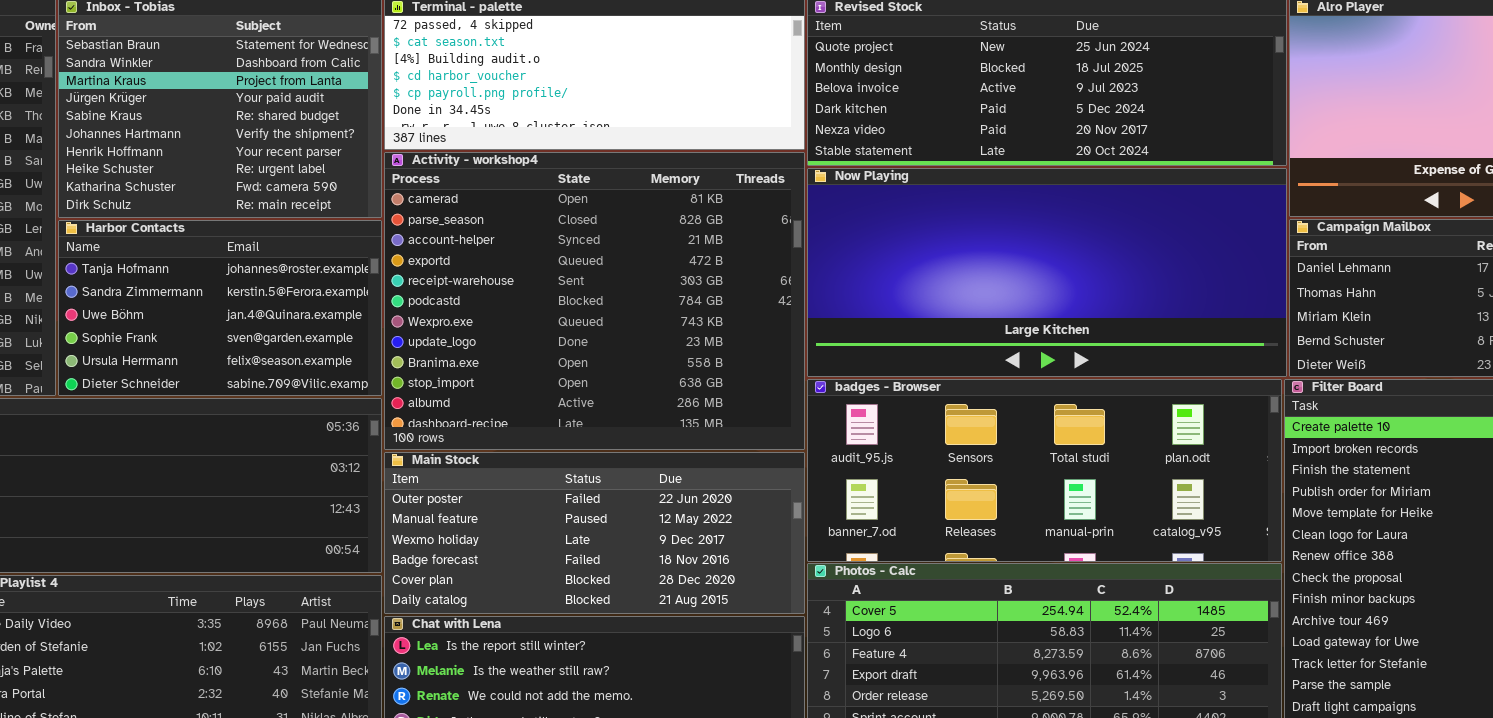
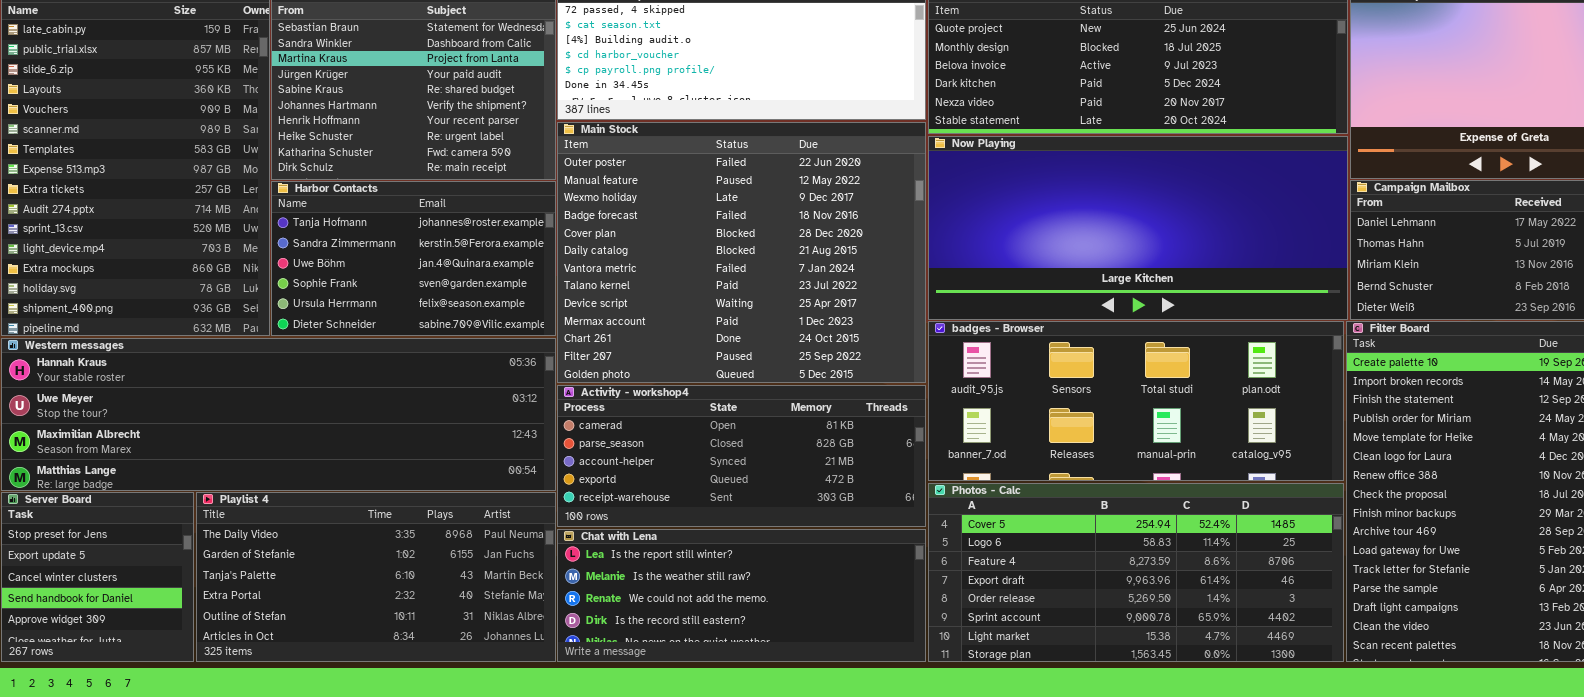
Activity - workshop4: [384,152,805,450] -> [557,385,926,527], moved, resized
Main Stock: [384,452,805,614] -> [557,122,926,383], moved, resized

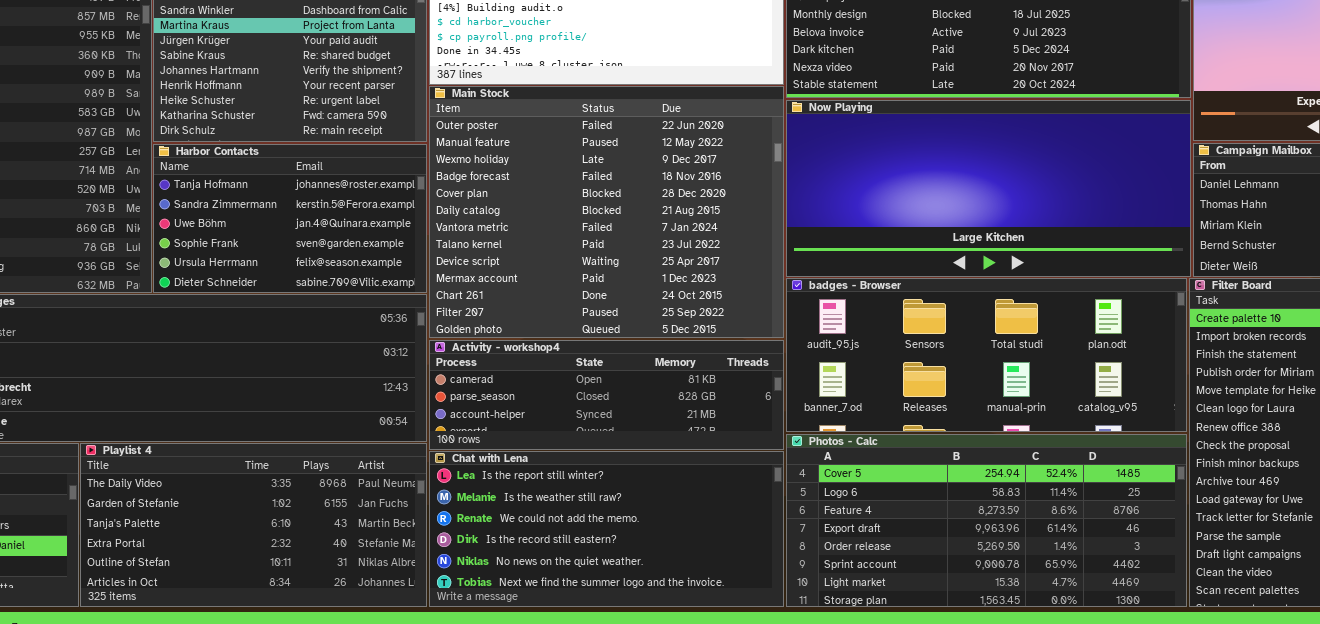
Activity - workshop4: [557,385,926,527] -> [429,340,784,450], resized
Chat with Lena: [557,529,926,662] -> [429,451,784,607], resized

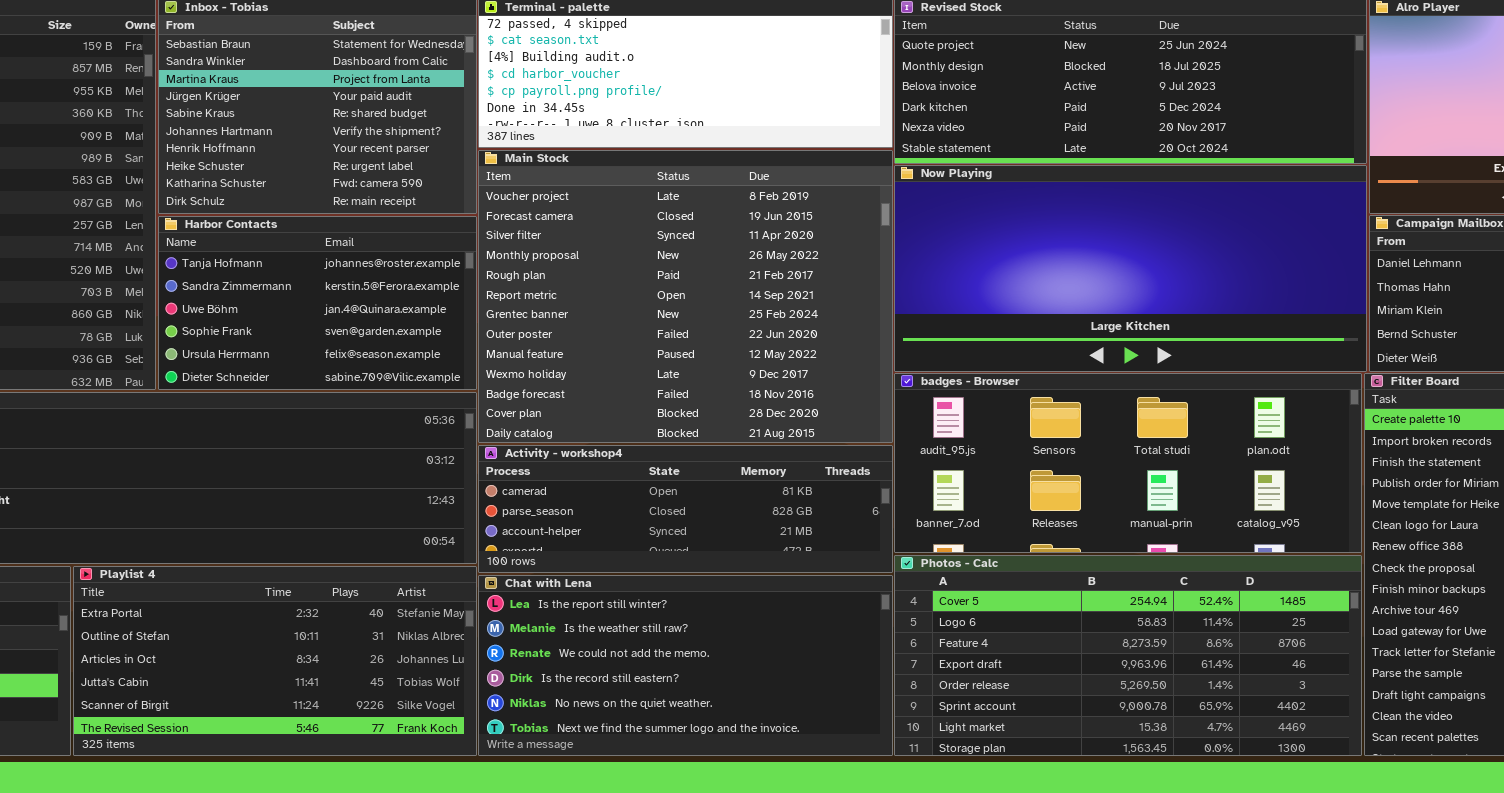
Main Stock: [429,86,784,338] -> [478,150,893,443], scrolled up 7 rows
Playlist 4: [80,443,427,607] -> [73,566,477,756], scrolled down 3 rows

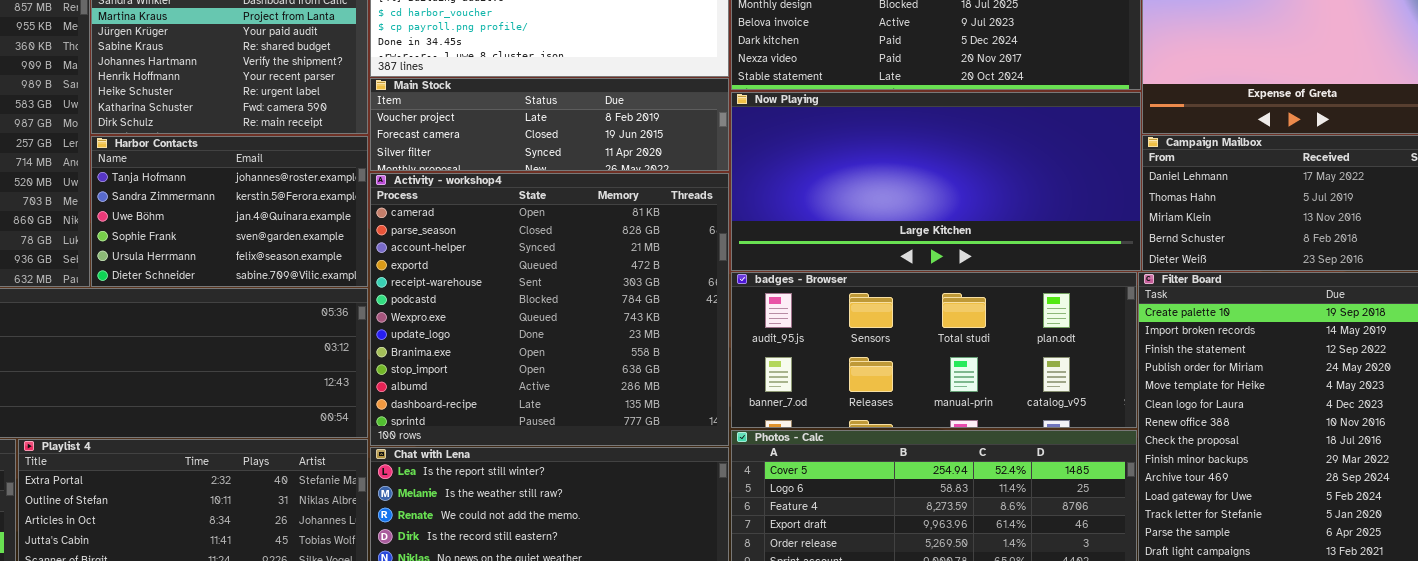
Main Stock: [478,150,893,443] -> [370,78,729,171], resized
Activity - workshop4: [478,445,893,573] -> [370,173,729,446], resized

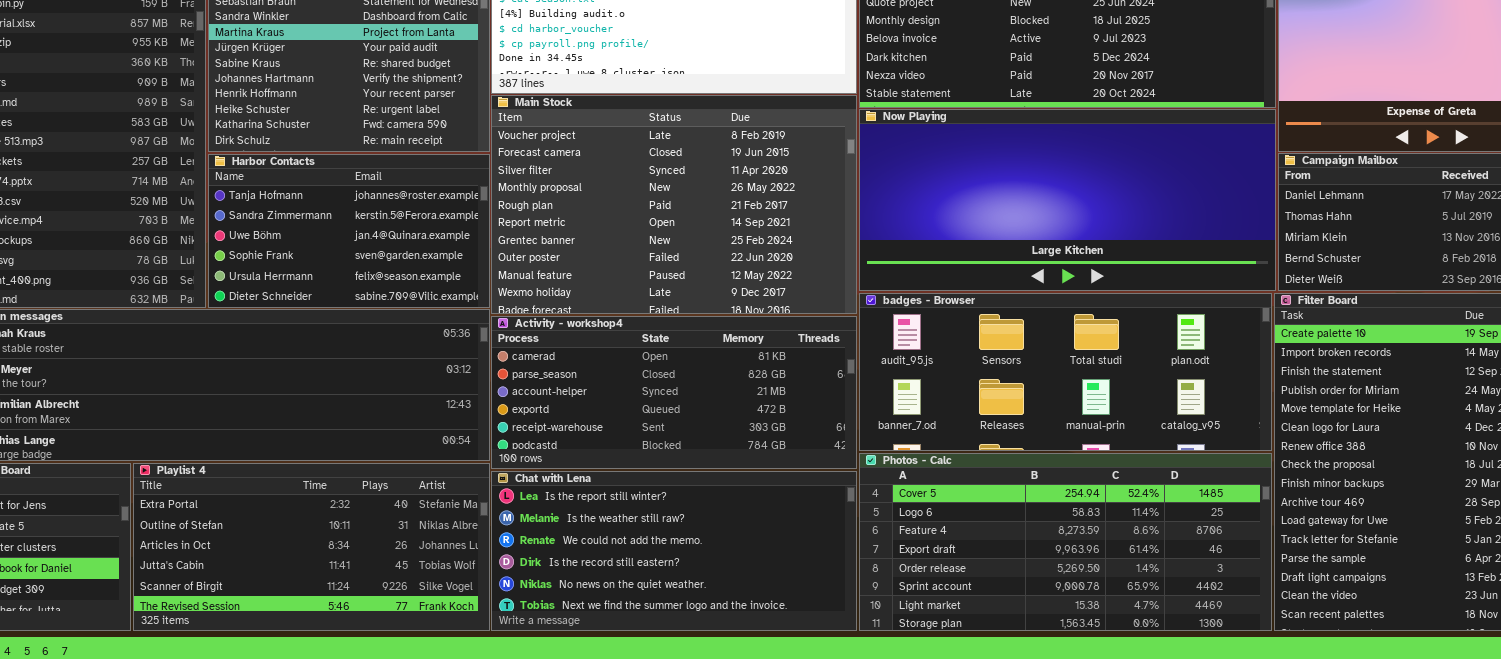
Main Stock: [370,78,729,171] -> [491,95,857,314], resized
Activity - workshop4: [370,173,729,446] -> [491,316,857,469], resized

